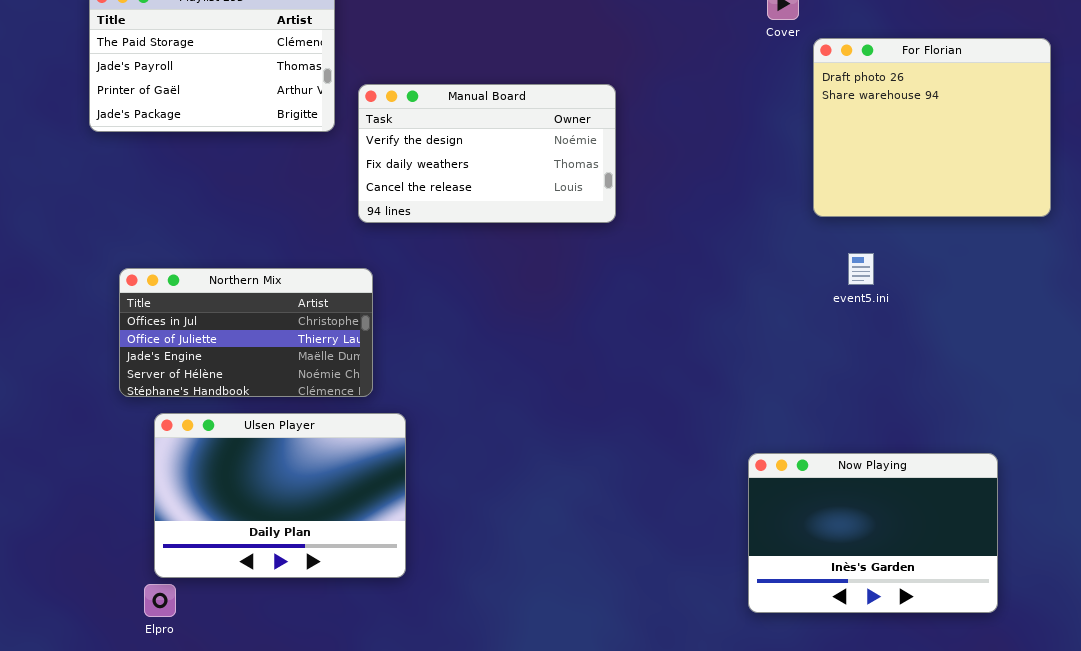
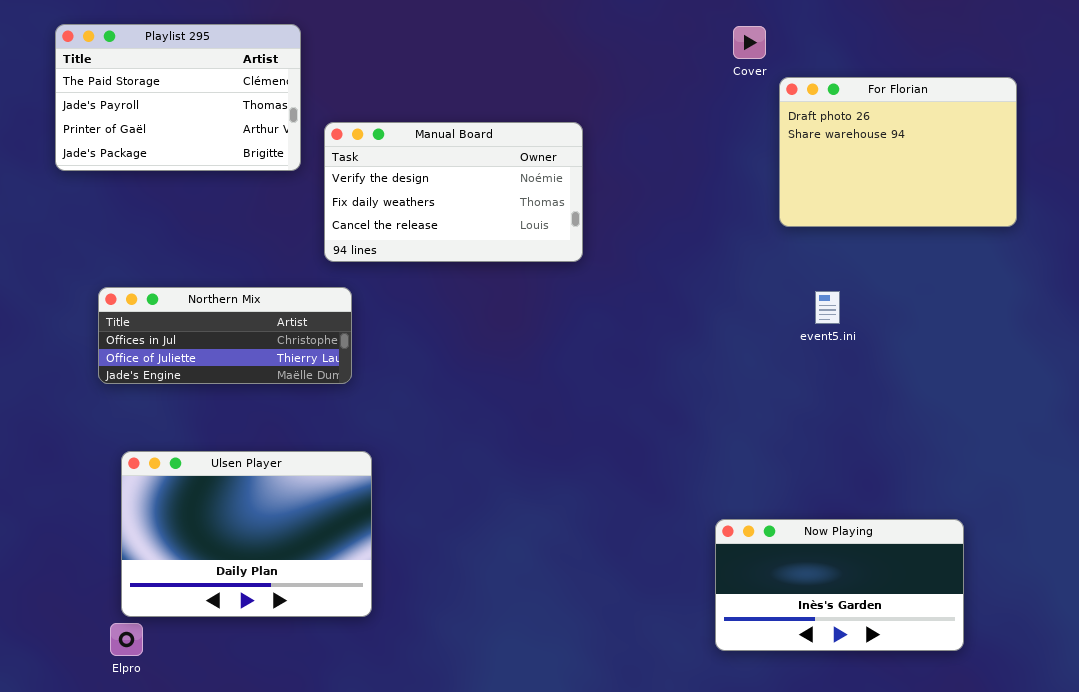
For Florian: [813,38,1051,217] -> [779,77,1017,227], resized
Northern Mix: [119,268,373,397] -> [98,287,352,384], moved, resized
Now Playing: [748,453,998,613] -> [715,519,964,651], resized

